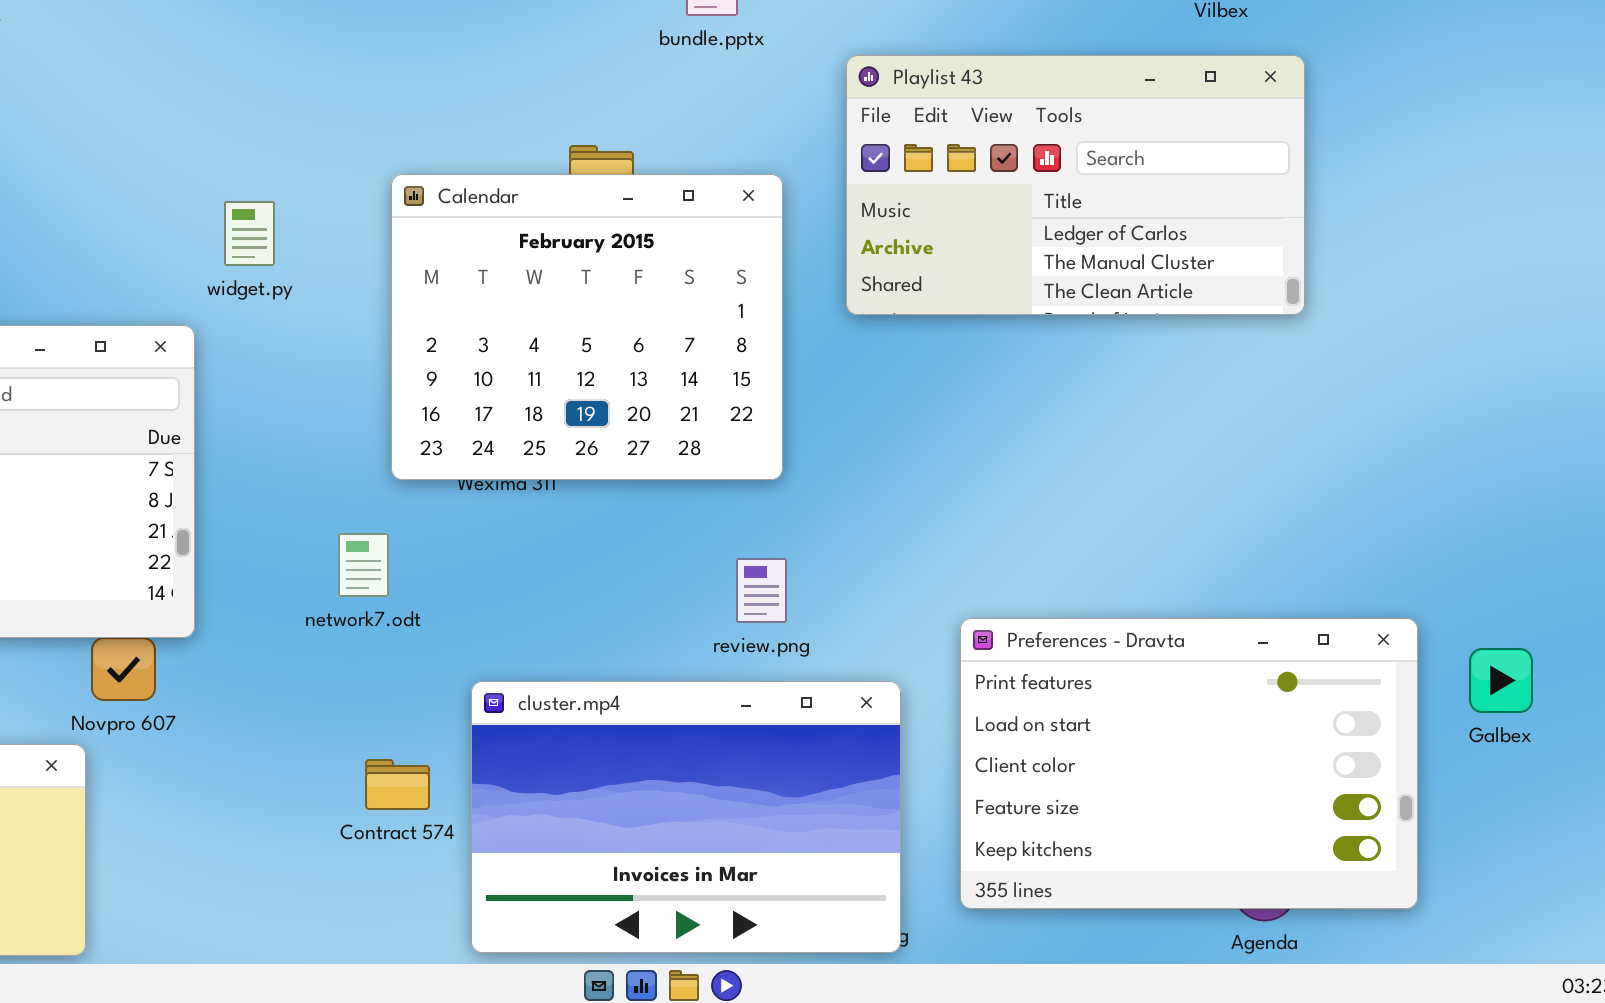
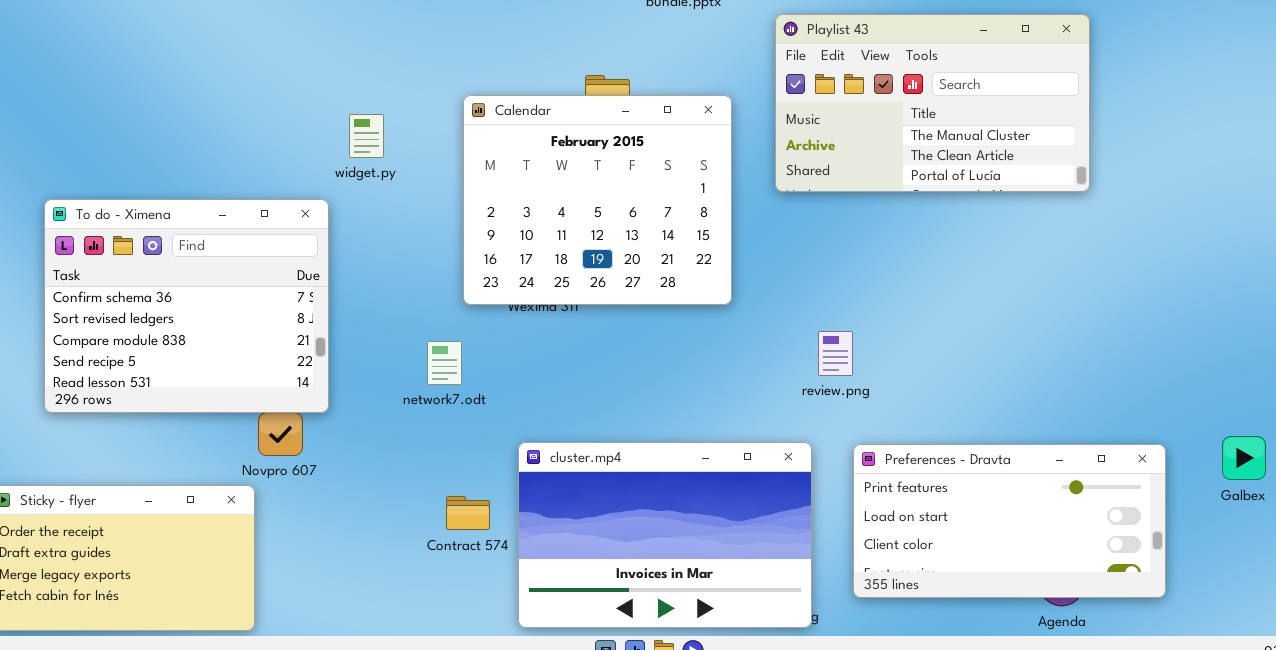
Playlist 43: [846,55,1305,315] -> [775,14,1090,192], scrolled down 1 row
review.png: [736,558,787,623] -> [818,331,853,376], moved
Preferences - Dravta: [960,618,1418,909] -> [853,444,1166,598], resized
Galbex: [1469,648,1533,713] -> [1222,436,1266,480], moved

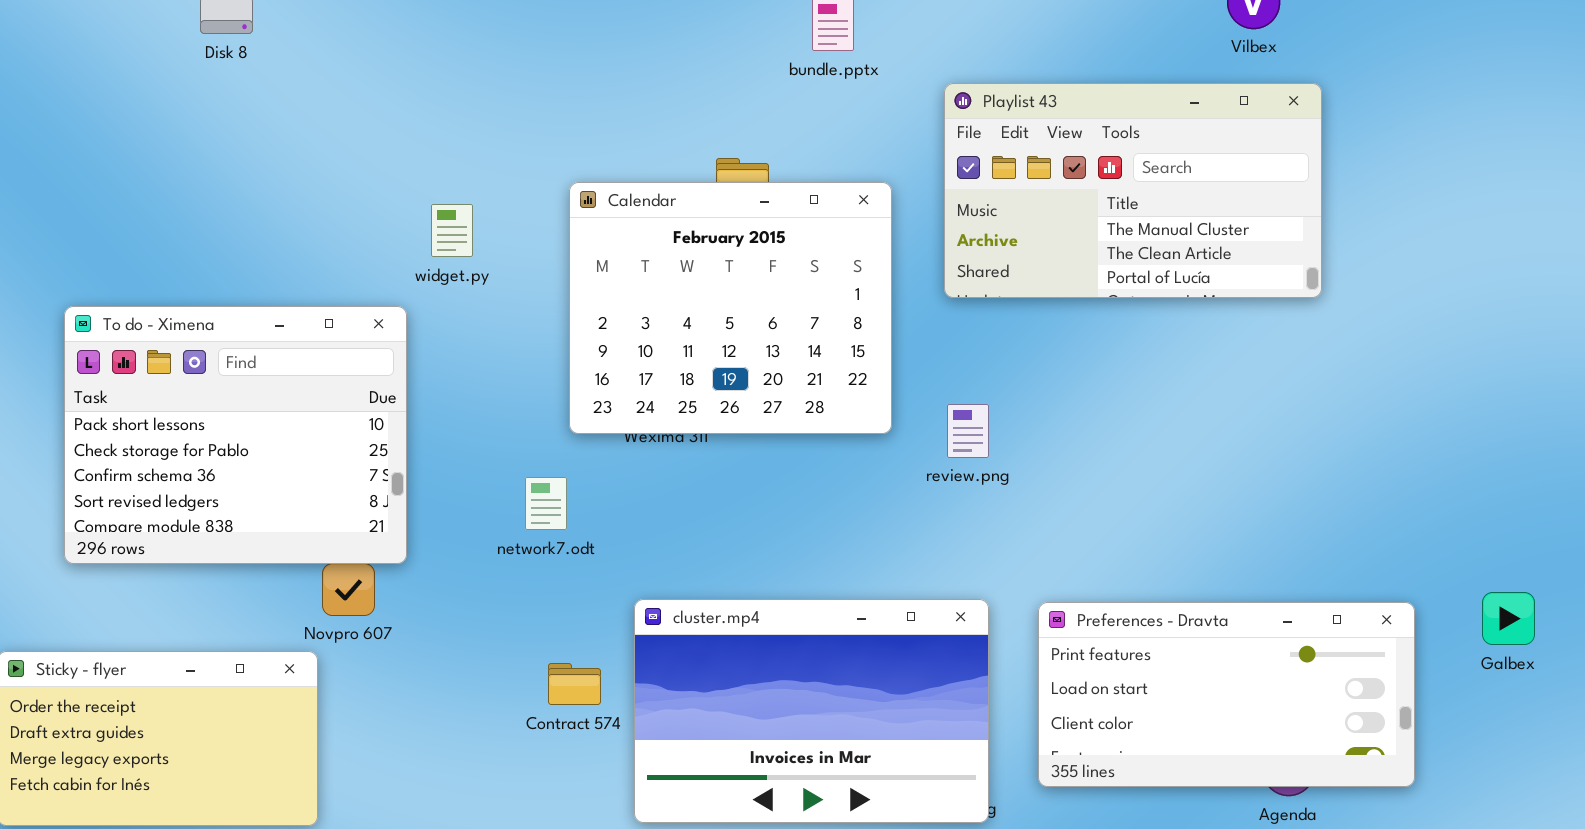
To do - Ximena: [44,199,329,413] -> [64,306,407,564], scrolled up 2 rows
review.png: [818,331,853,376] -> [947,404,989,458], moved

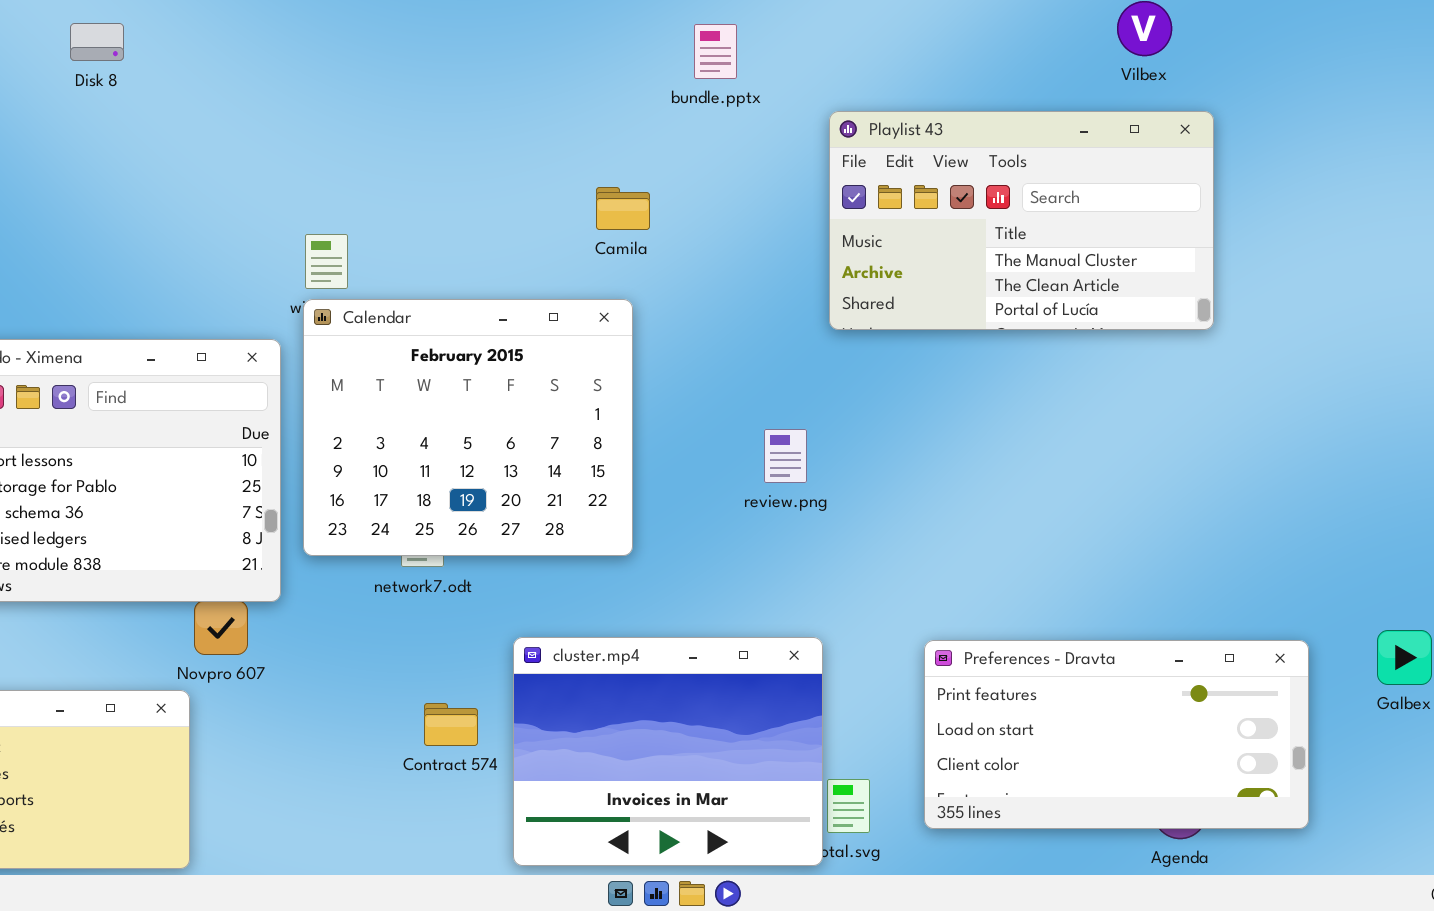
Calendar: [569,182,892,434] -> [303,299,633,556], moved
review.png: [947,404,989,458] -> [764,429,807,483], moved
cluster.mp4: [634,599,989,823] -> [513,637,823,866], resized

